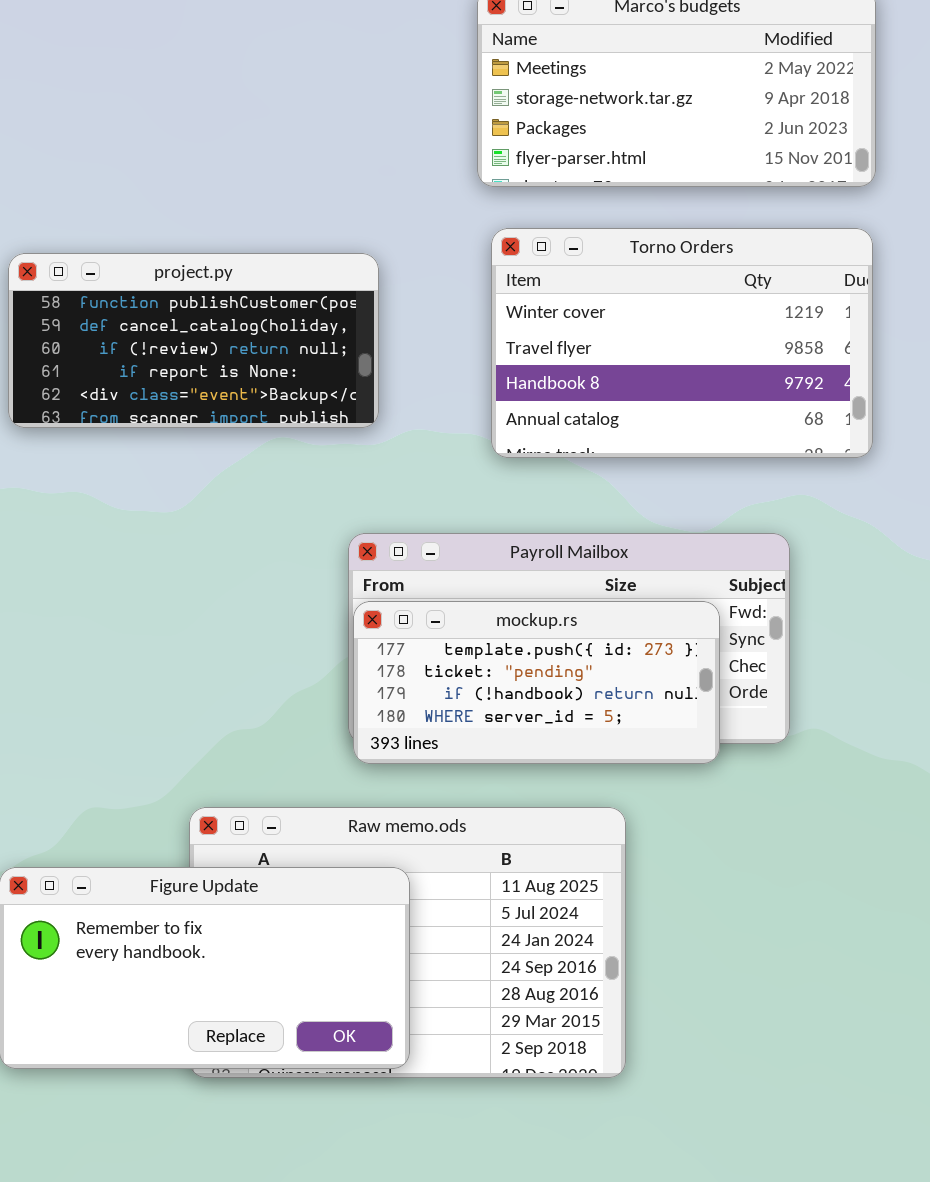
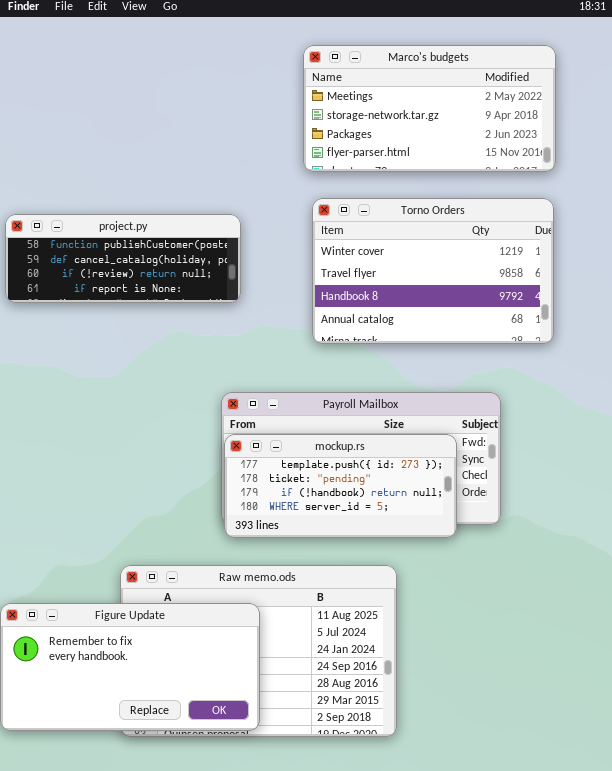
project.py: [8,253,379,428] -> [5,214,241,303], resized

